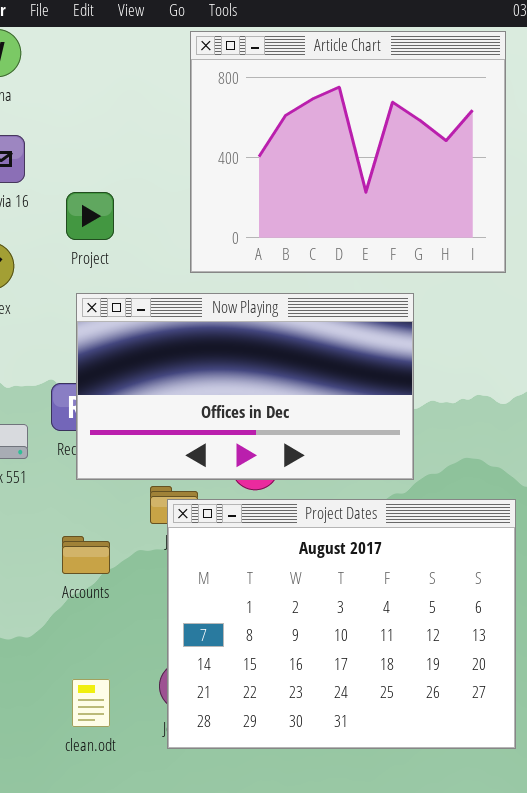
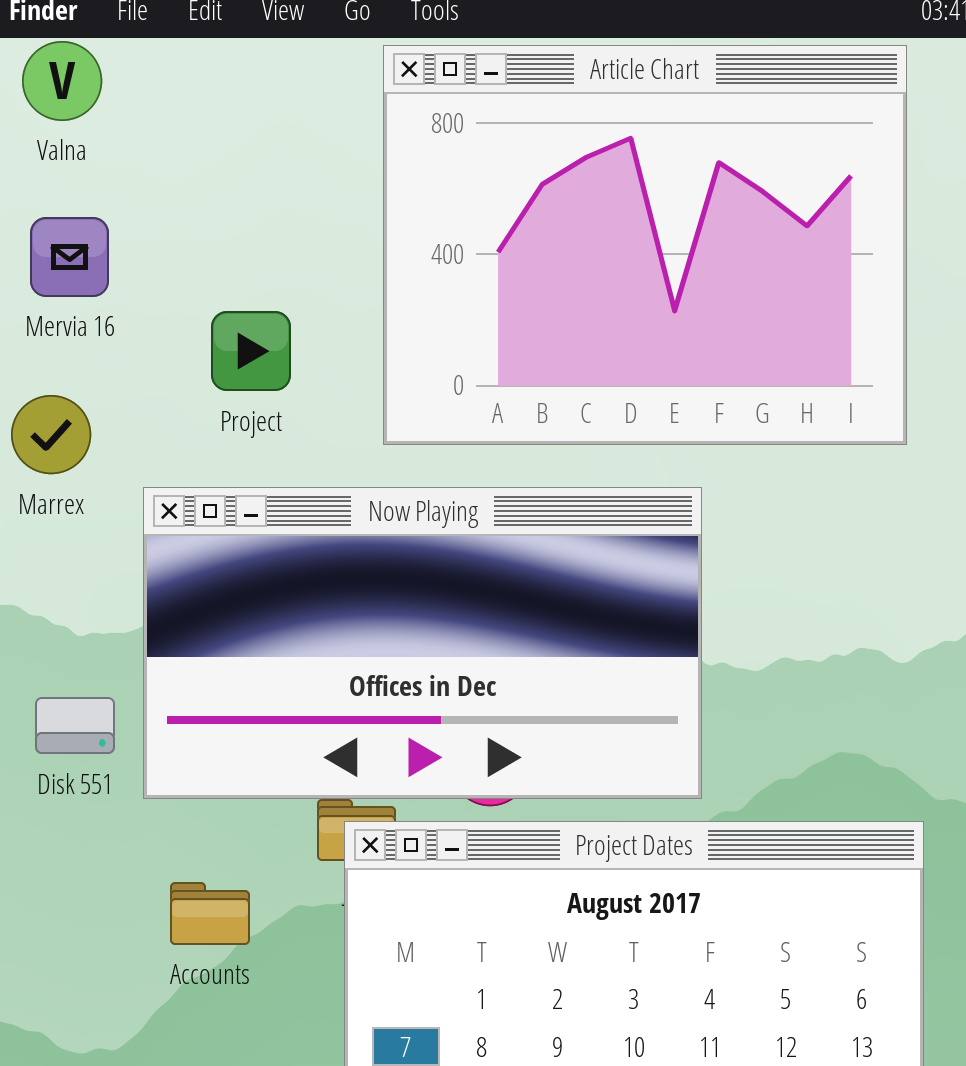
Project: [66,192,114,240] -> [211,311,291,391], moved
Now Playing: [76,293,414,480] -> [143,487,702,799], moved

